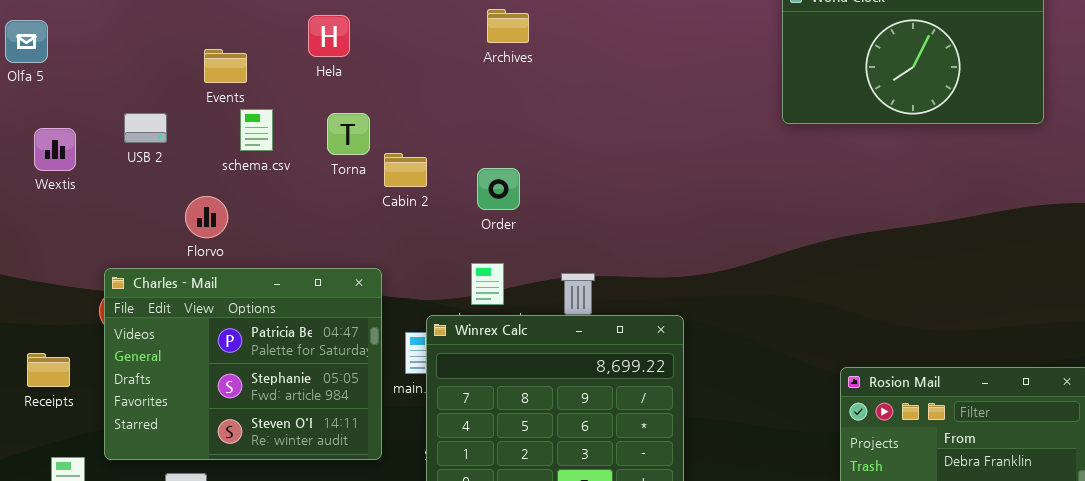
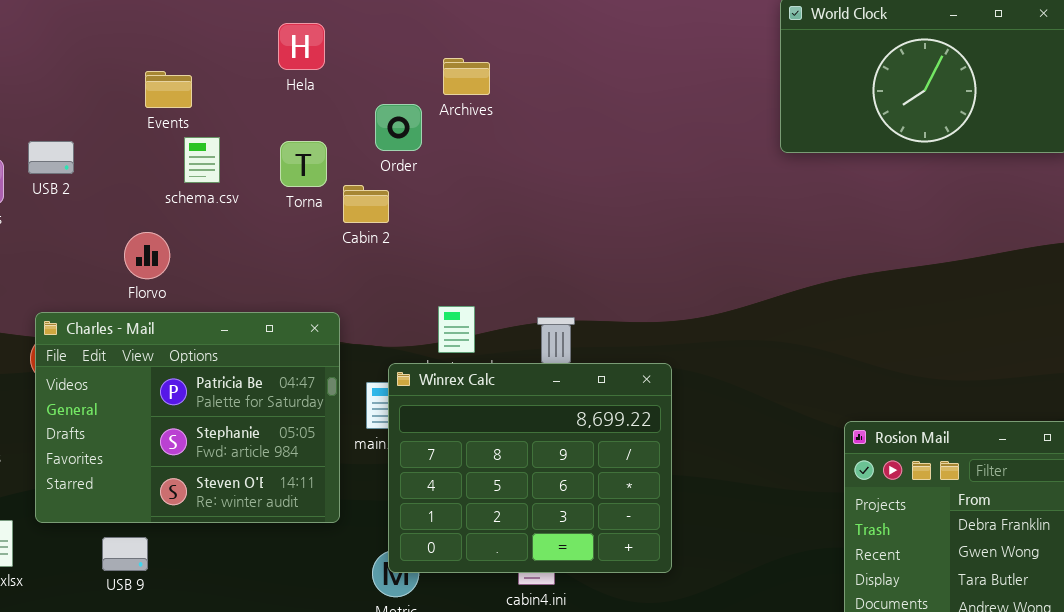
Archives: [487,9,529,43] -> [443,58,490,95], moved
Hela: [308,15,350,57] -> [278,23,325,70], moved
USB 2: [124,113,167,143] -> [28,141,74,174], moved
Order: [477,168,520,210] -> [375,104,422,151], moved

